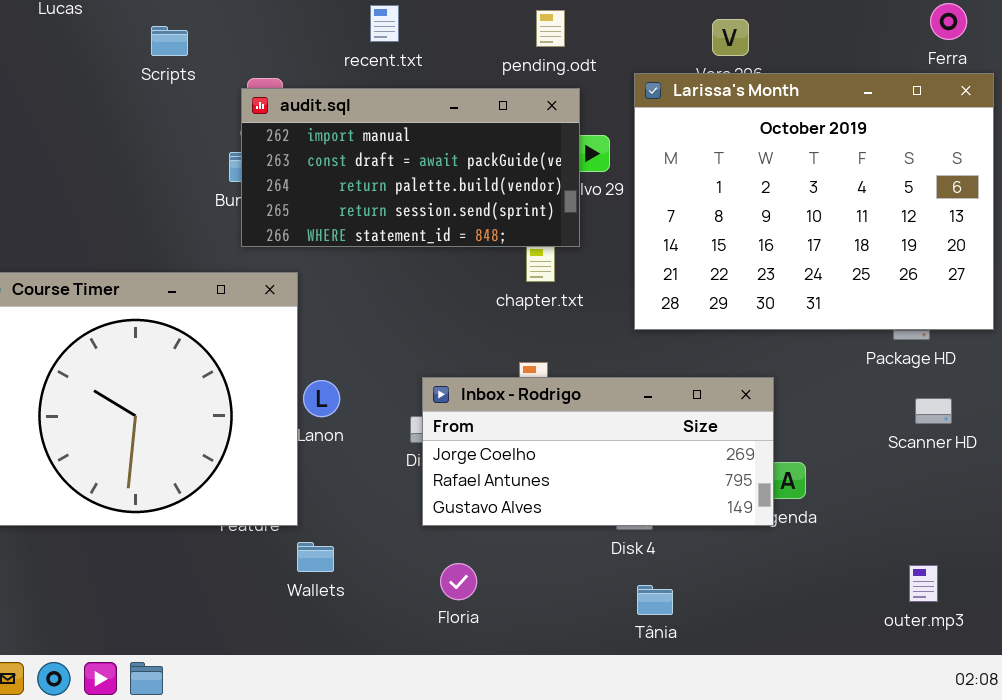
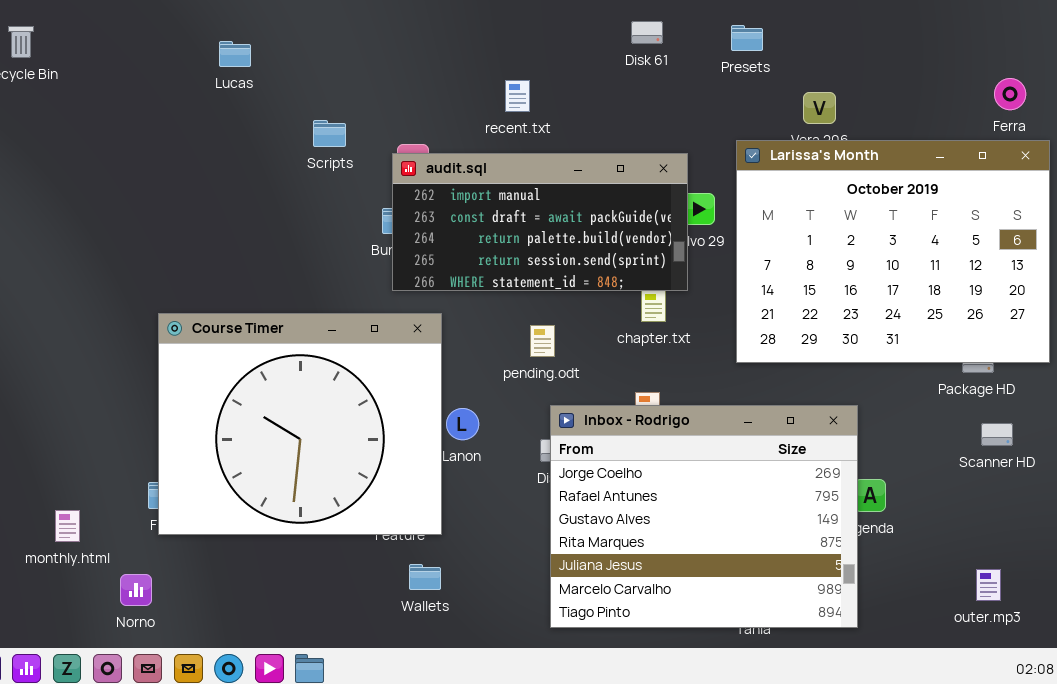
pending.odt: [536,10,565,47] -> [530,325,555,357], moved
Scripts: [151,26,188,56] -> [313,120,346,147], moved
Inbox - Rodrigo: [422,377,774,526] -> [550,405,858,628], resized
Wallets: [297,542,334,572] -> [409,564,441,590], moved

